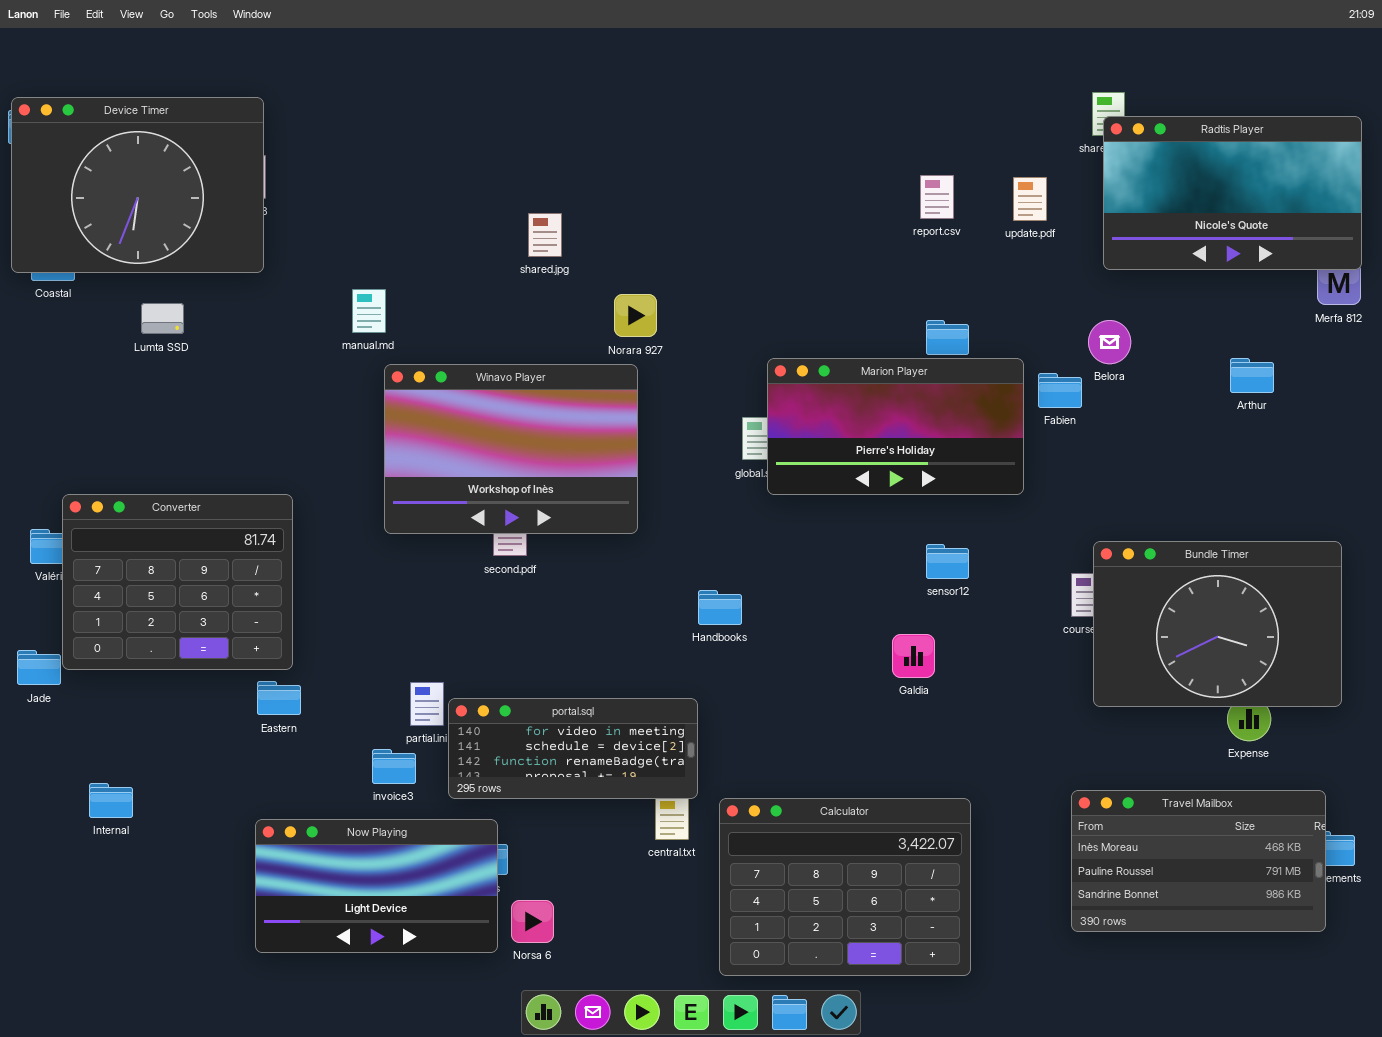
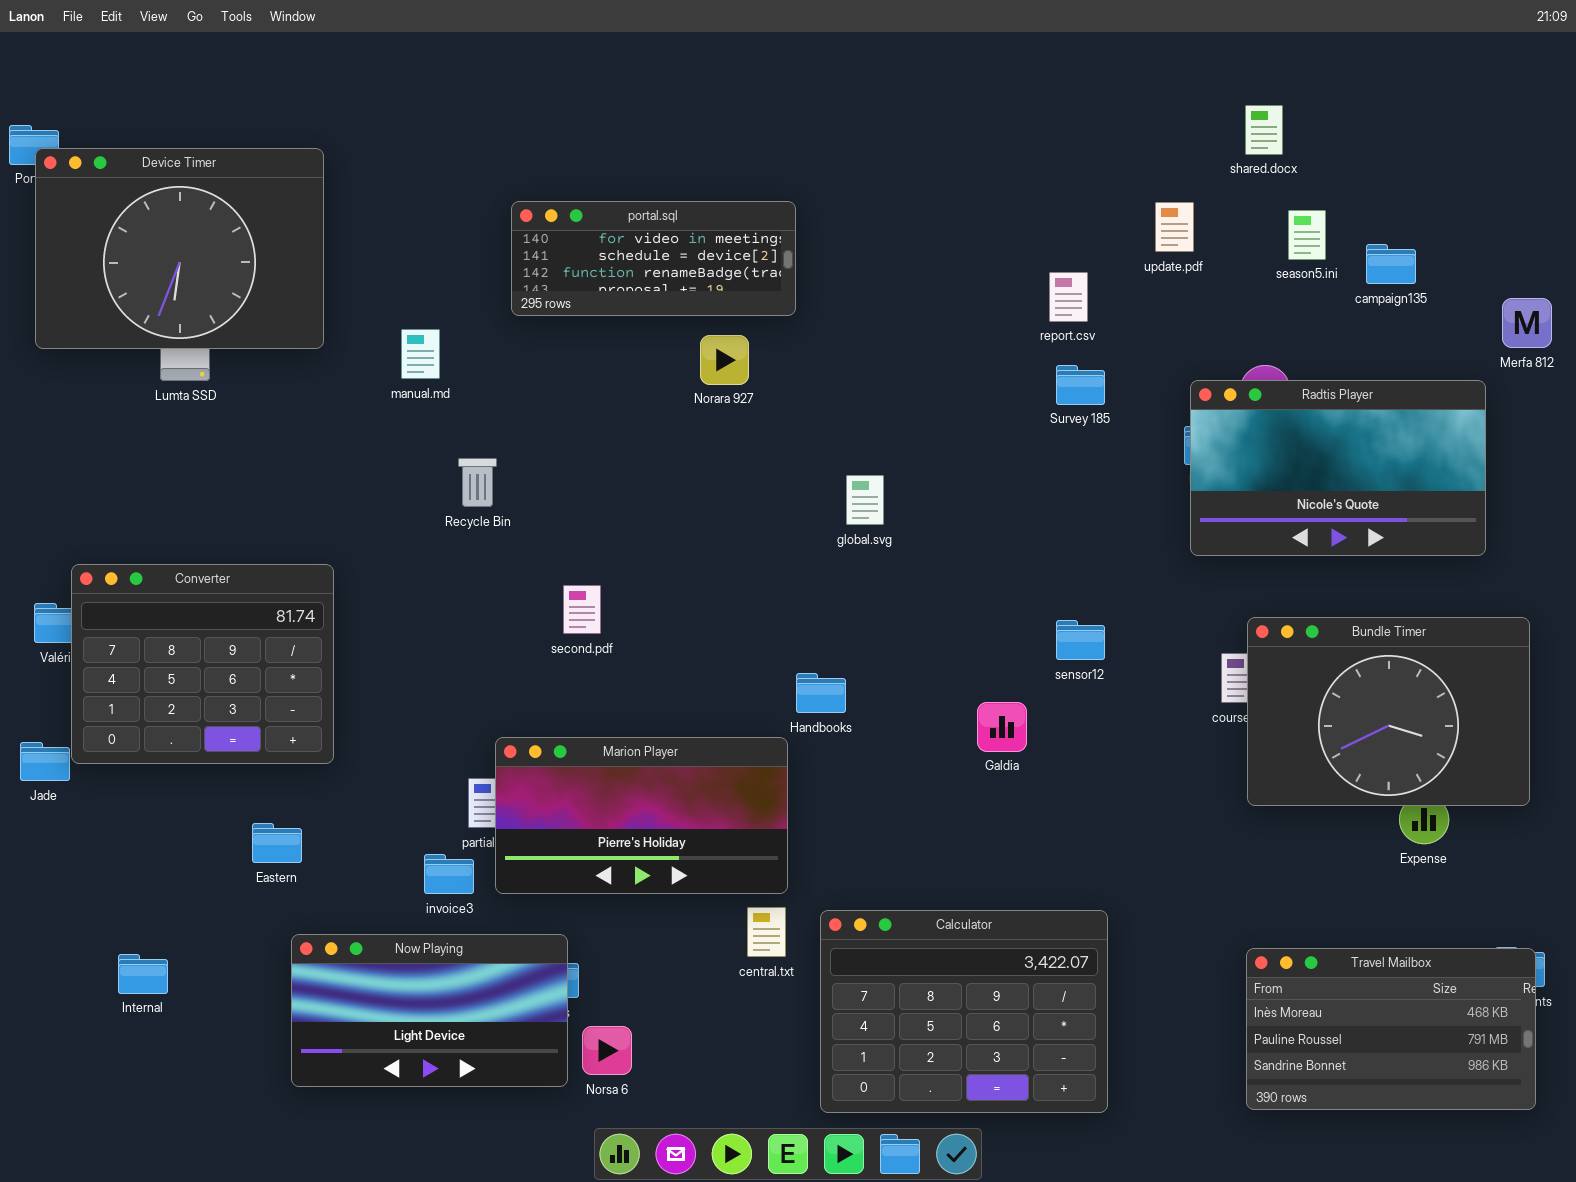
Device Timer: [11,97,264,273] -> [35,148,324,349], moved
Radtis Player: [1103,116,1362,270] -> [1190,380,1486,556], moved
report.csv: [920,175,954,219] -> [1049,272,1088,322], moved
Marion Player: [767,358,1024,495] -> [495,737,788,894], moved
Winavo Player: [384,364,638,534] -> none, closed
Galdia: [892,634,935,678] -> [977,702,1027,752], moved
Eastern: [257,681,301,715] -> [252,823,302,863], moved
portal.sql: [448,698,698,799] -> [511,201,796,316], moved
Internal: [89,783,133,818] -> [118,954,168,994], moved
Travel Mailbox: [1071,790,1326,932] -> [1246,948,1536,1110], moved

